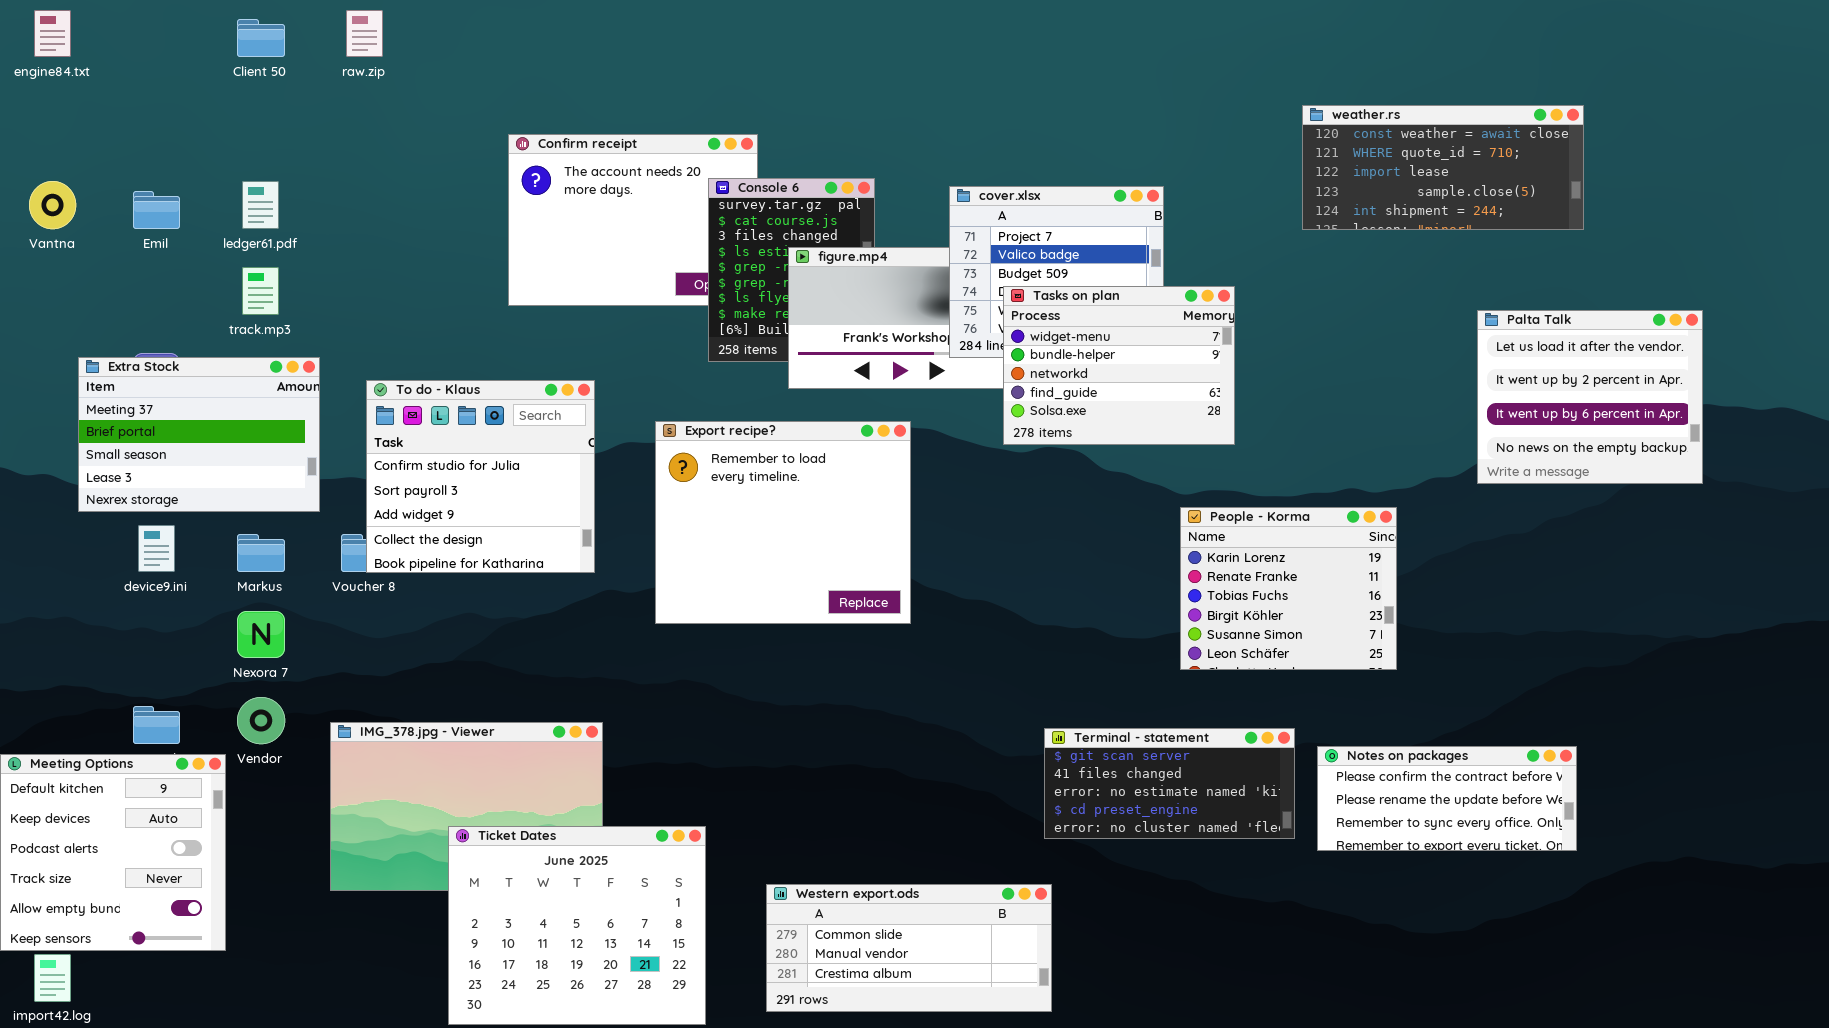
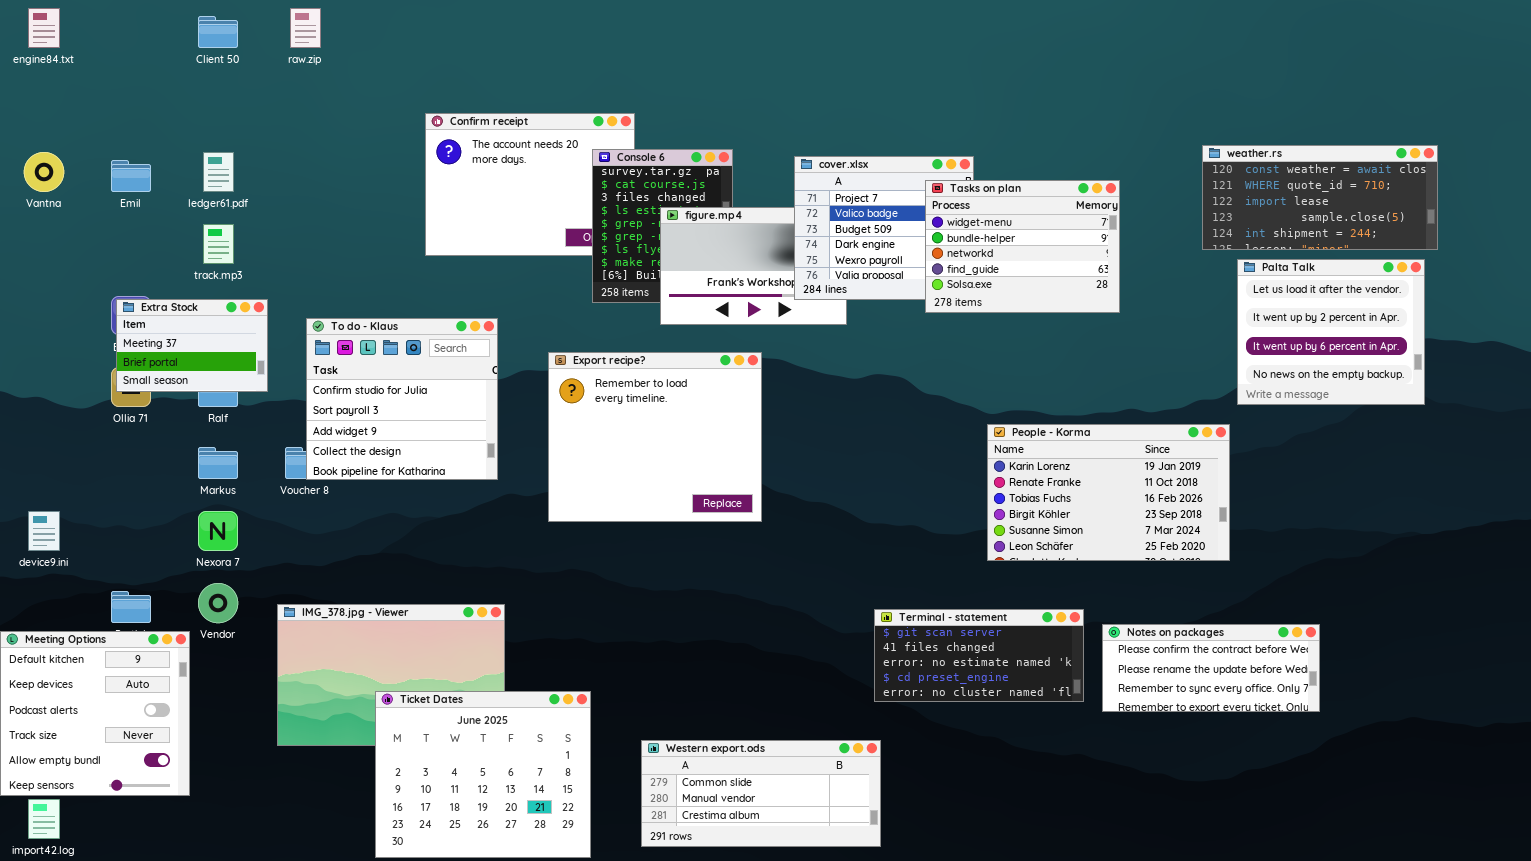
weather.rs: [1302,105,1584,230] -> [1202,145,1438,250], moved
Tasks on plan: [1003,286,1235,445] -> [925,180,1120,313], moved
Extra Stock: [78,357,320,512] -> [116,299,268,392], resized
People - Korma: [1180,507,1397,670] -> [987,424,1230,561], resized
device9.ini: [138,525,175,572] -> [28,511,60,551], moved

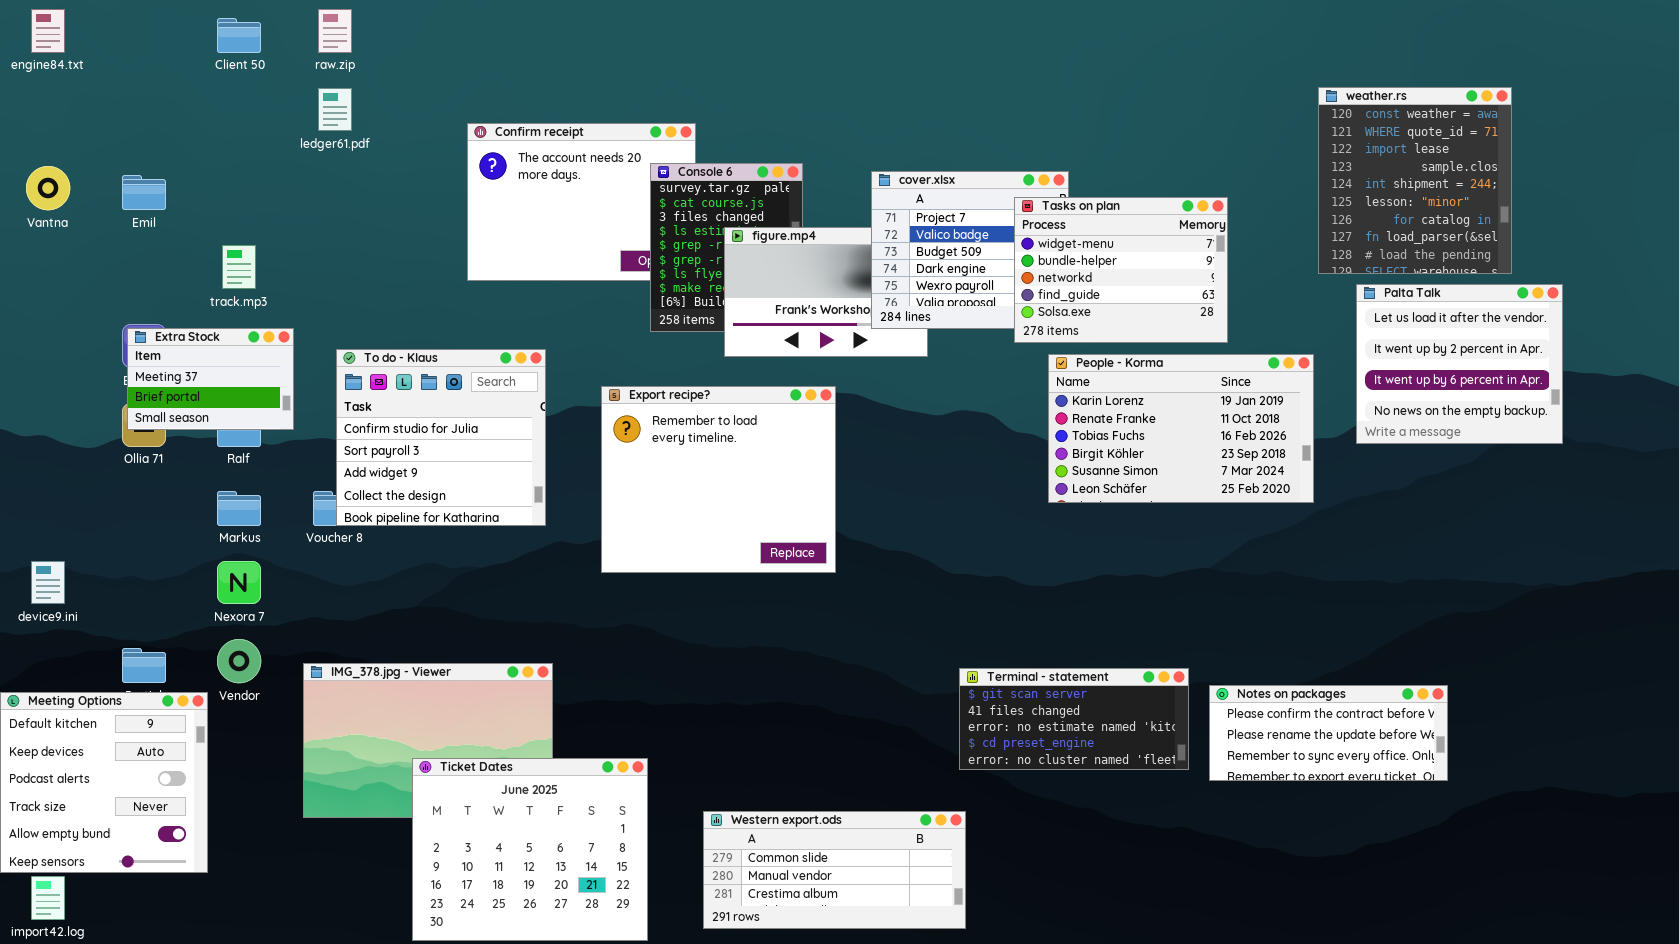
weather.rs: [1202,145,1438,250] -> [1318,87,1512,274], resized
ledger61.pdf: [203,152,234,192] -> [318,88,352,131], moved
People - Korma: [987,424,1230,561] -> [1048,354,1314,503], moved

